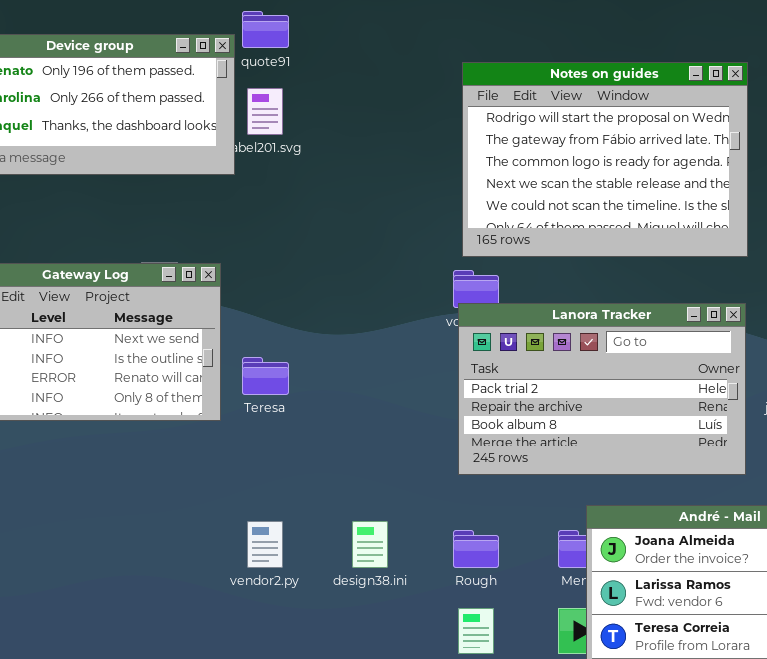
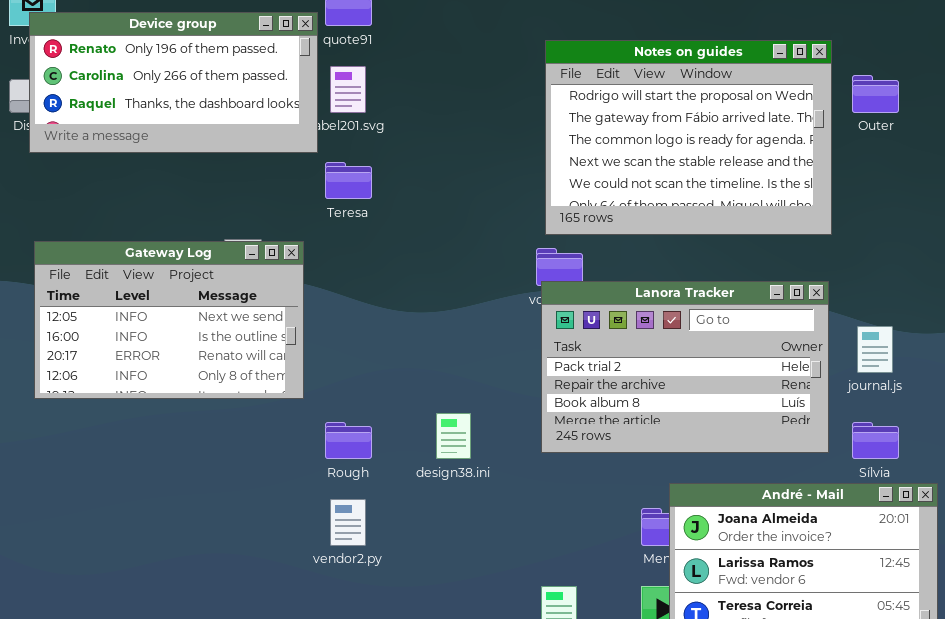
Teresa: [242,357,289,395] -> [325,162,372,199], moved
design38.ini: [352,521,388,568] -> [436,413,471,459], moved
Rough: [453,530,499,568] -> [325,422,372,459], moved

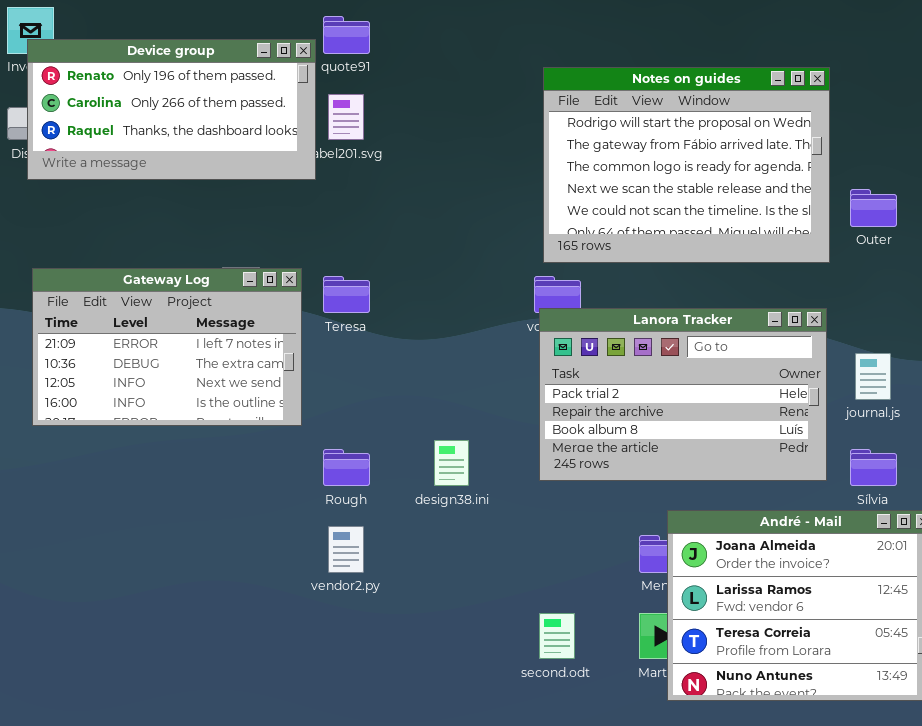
Outer: [852,75,899,113] -> [850,189,897,227], moved
Teresa: [325,162,372,199] -> [323,276,370,313], moved
Gateway Log: [34,241,304,399] -> [32,268,302,426], scrolled up 2 rows

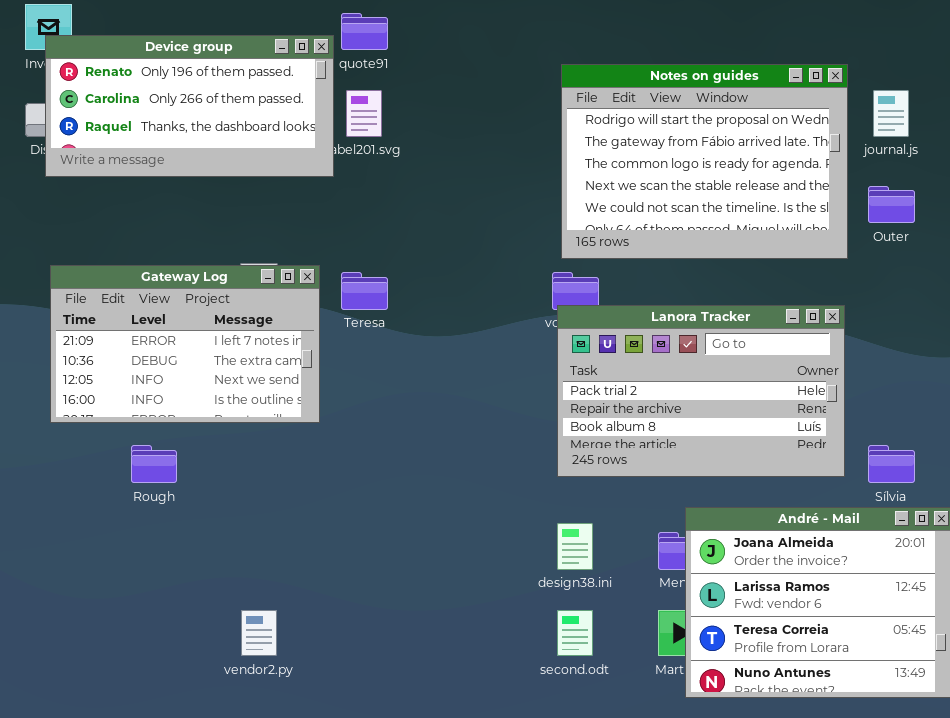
journal.js: [855,353,891,400] -> [873,90,909,137], moved
design38.ini: [434,440,469,486] -> [557,523,593,570], moved
Rough: [323,449,370,486] -> [131,445,177,483], moved
vendor2.py: [328,526,364,573] -> [241,610,277,656], moved

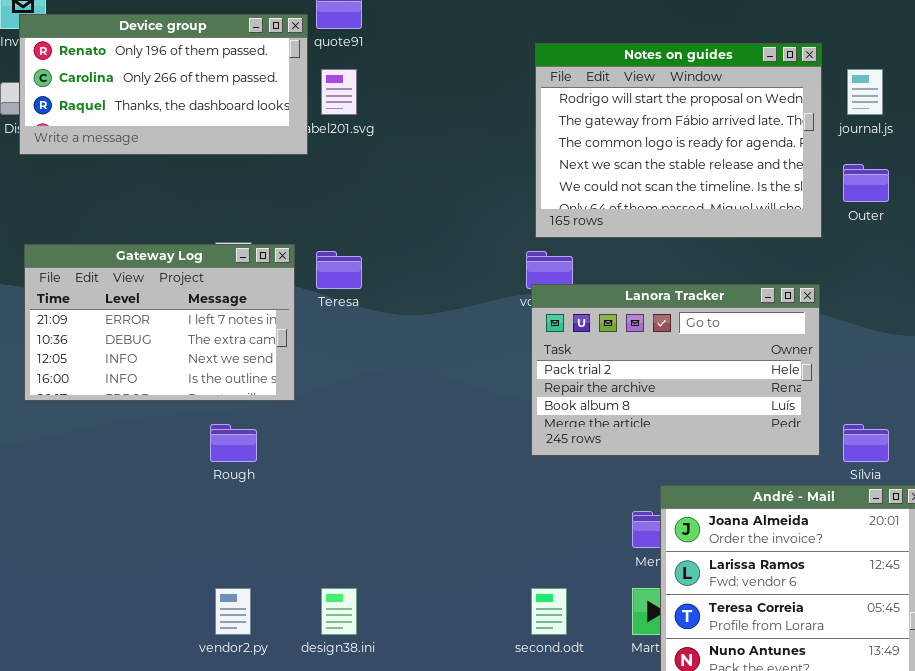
Rough: [131,445,177,483] -> [210,424,257,462], moved
design38.ini: [557,523,593,570] -> [321,588,357,635], moved

